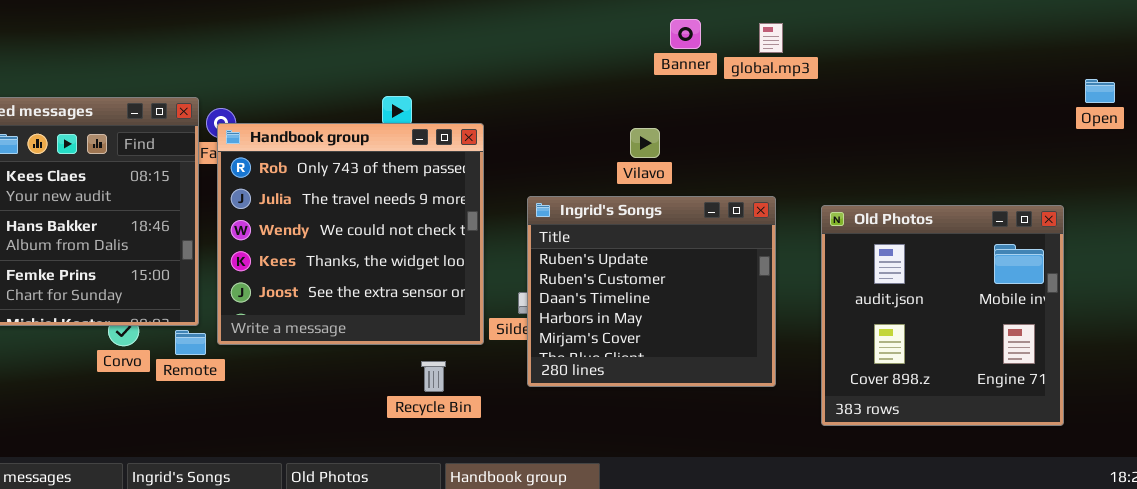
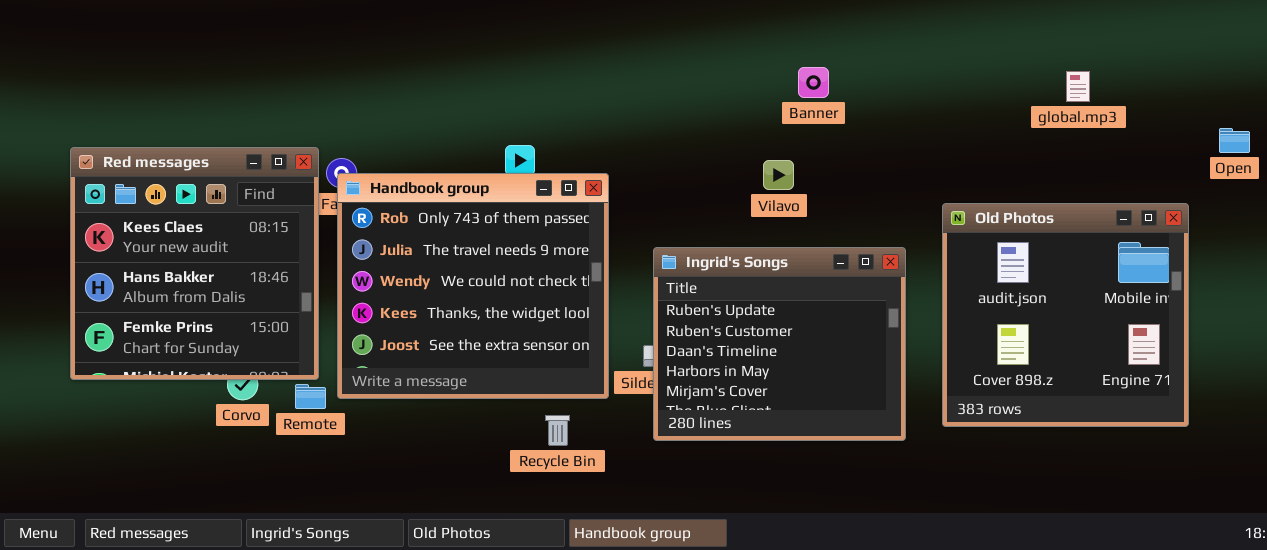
global.mp3: [759,23,783,53] -> [1066,71,1090,102], moved
Vilavo: [630,128,660,158] -> [763,160,794,190], moved
Old Photos: [821,205,1064,426] -> [942,203,1189,427], moved

